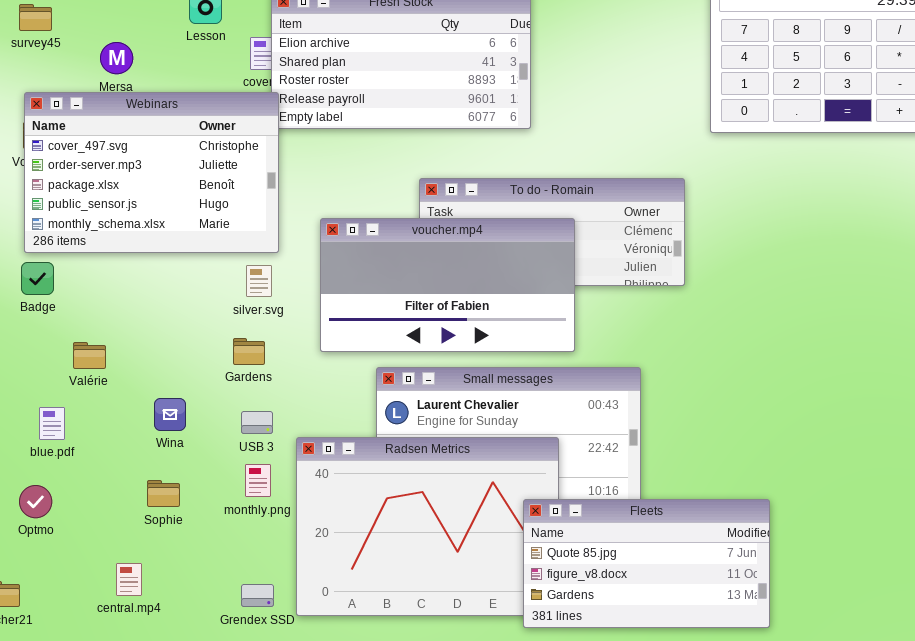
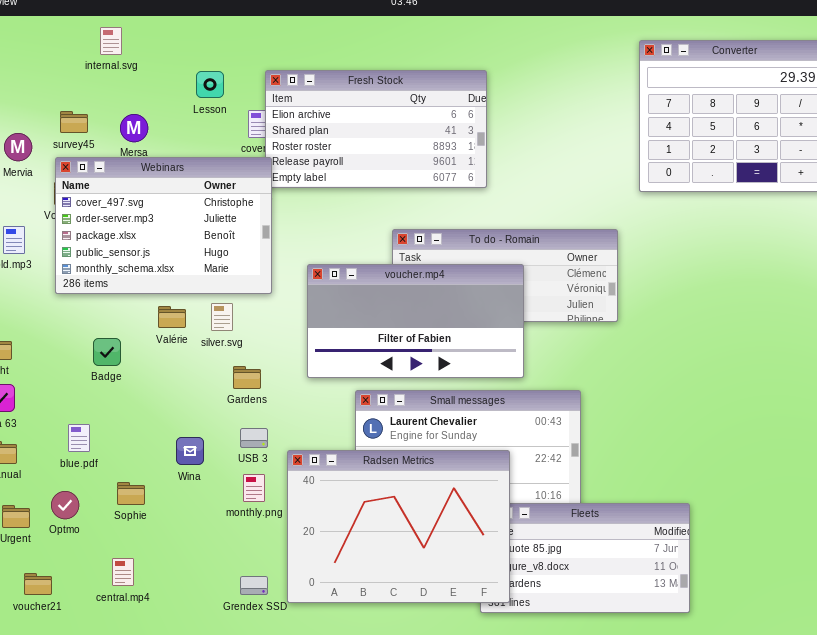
survey45: [19,4,52,31] -> [60,111,88,133], moved
Badge: [21,262,54,295] -> [93,338,121,366], moved
silver.svg: [246,265,272,297] -> [211,303,233,331], moved
Valérie: [73,342,106,369] -> [158,306,186,328], moved
Wina: [154,398,186,431] -> [176,437,204,465], moved
Radsen Metrics: [296,437,559,616] -> [287,450,510,603], raised
Sophie: [147,480,180,507] -> [117,482,145,505], moved
central.mp4: [116,563,142,596] -> [112,558,134,586], moved

